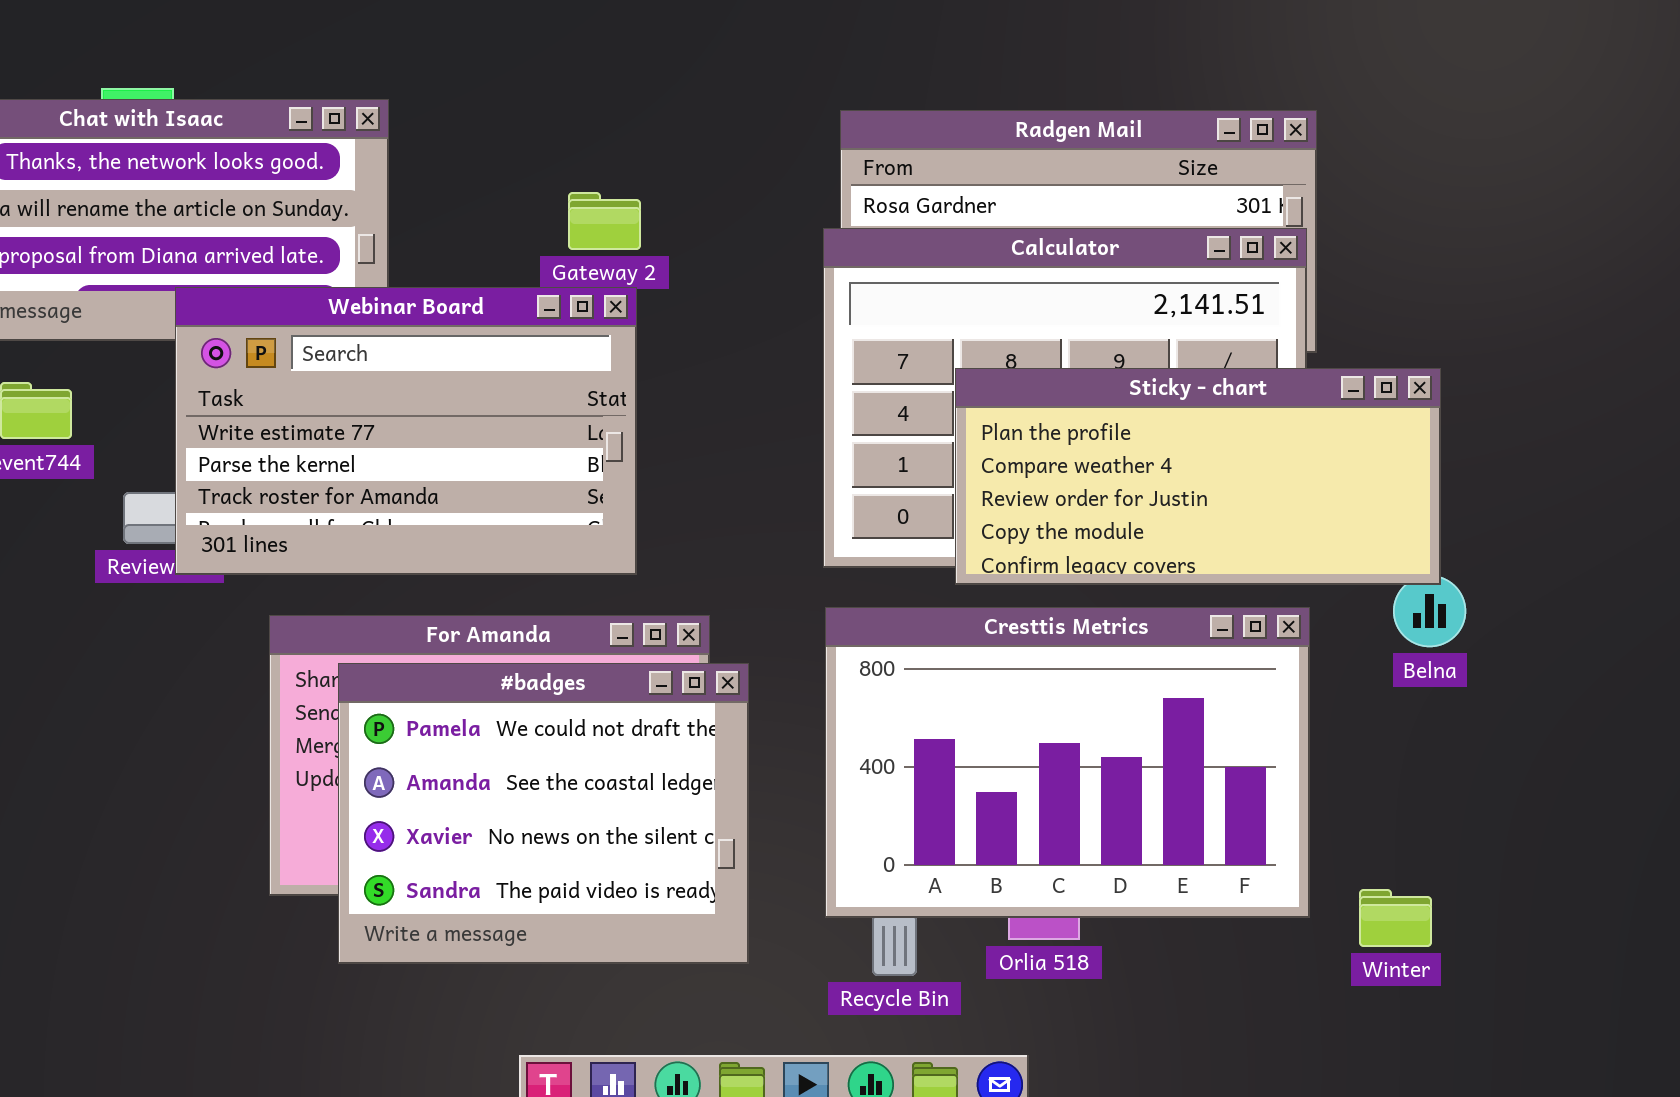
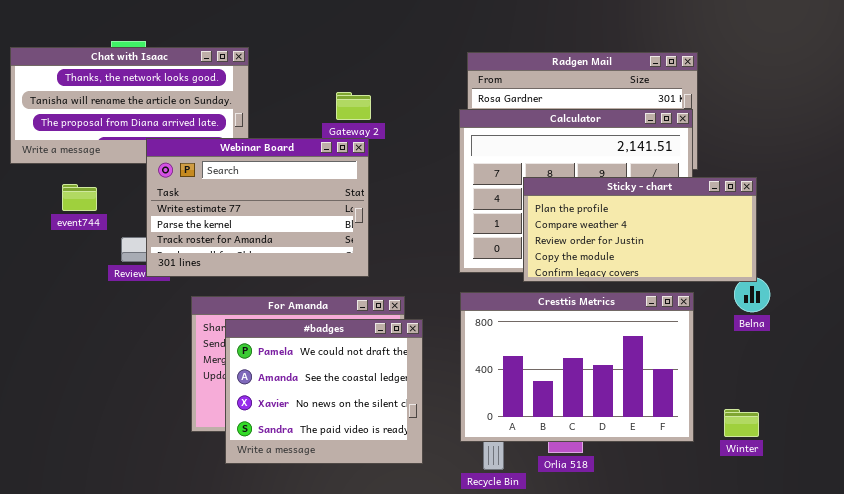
Winter: [1359,889,1432,947] -> [724,409,759,437], moved

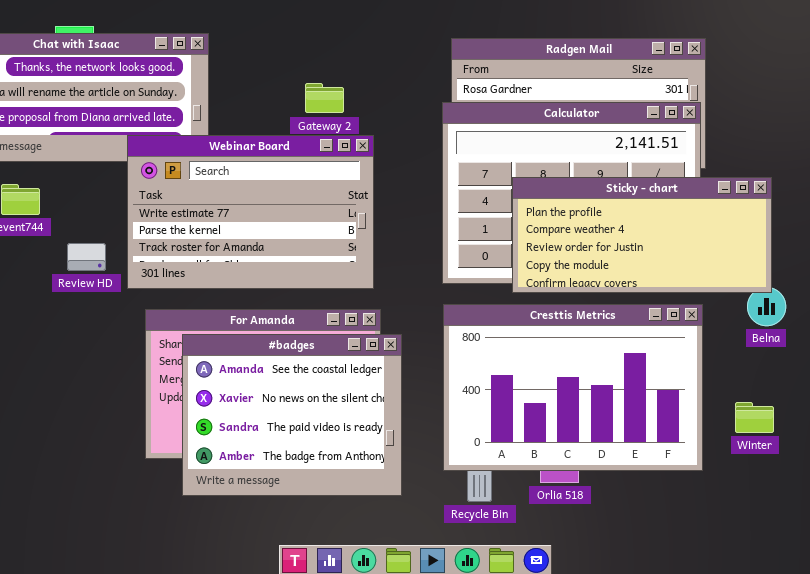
Webinar Board: [146,138,369,277] -> [127,135,374,289], moved
#badges: [225,319,423,464] -> [182,334,402,496], scrolled down 1 row
Winter: [724,409,759,437] -> [735,402,774,433], moved

